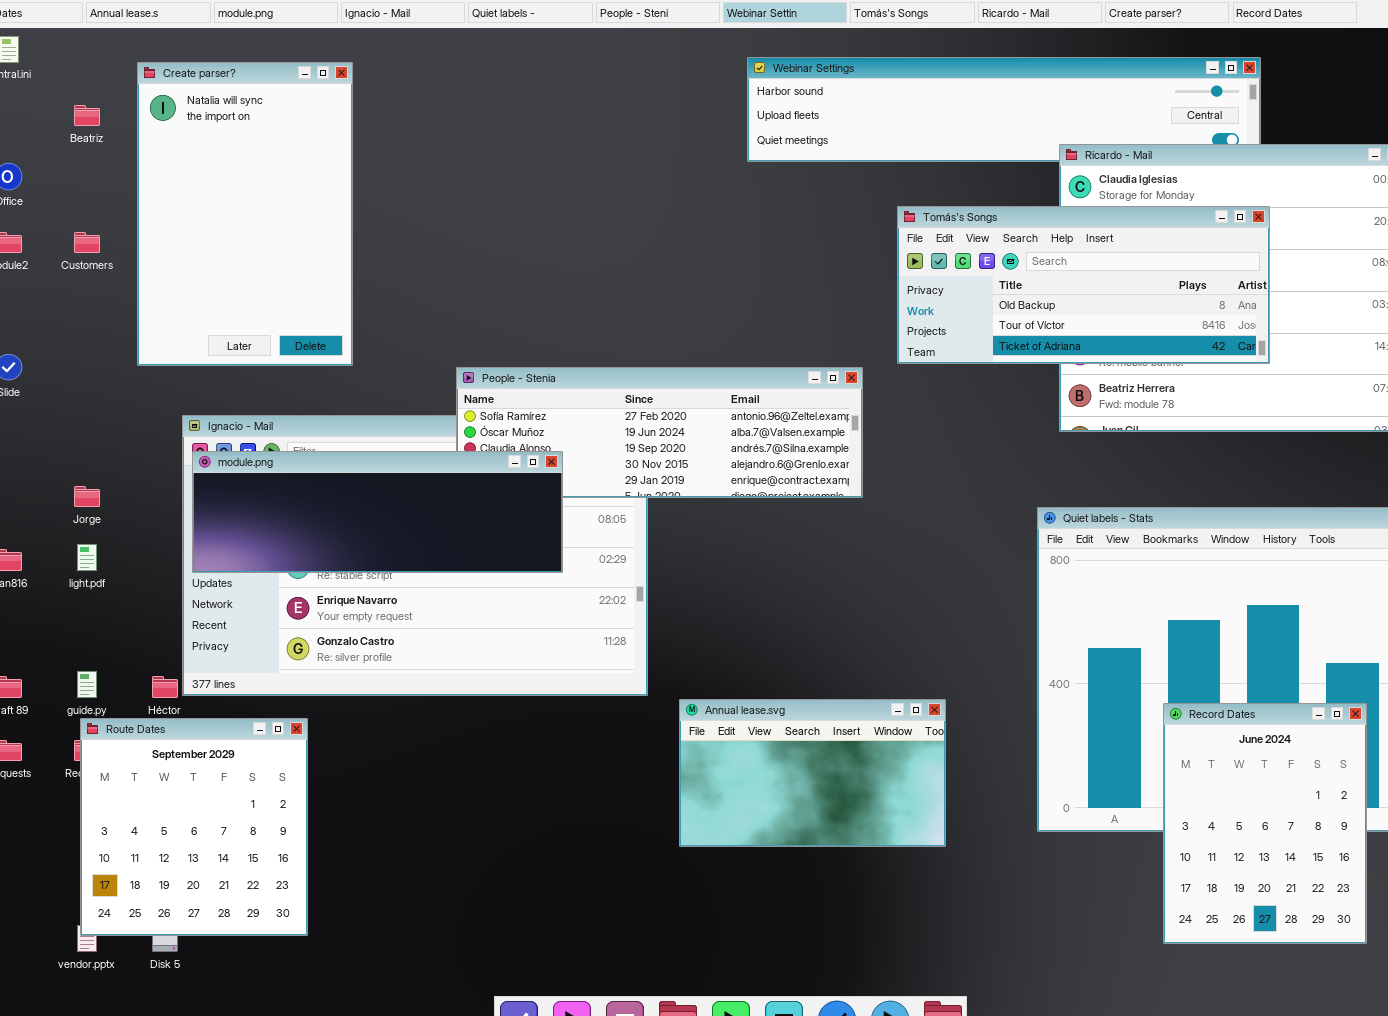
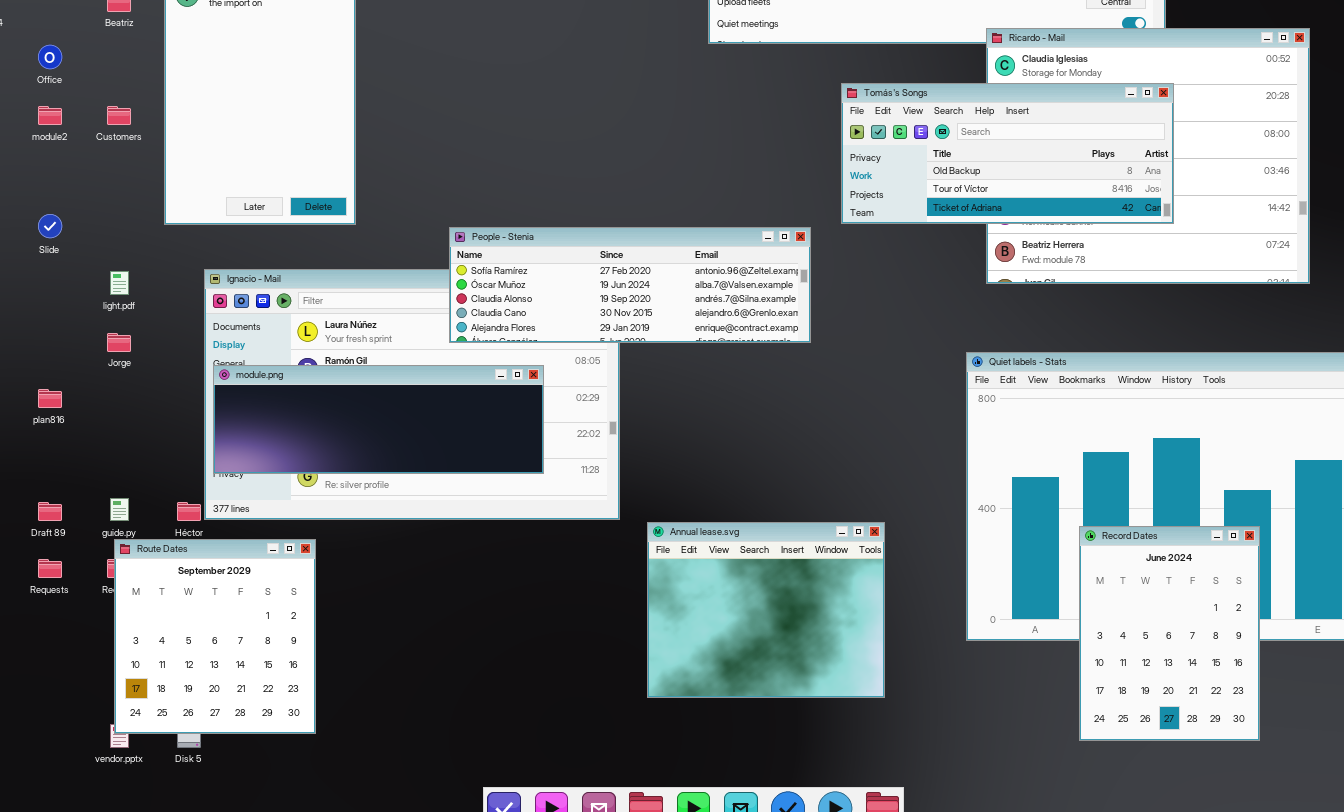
module.png: [192,451,563,573] -> [213,365,544,474], moved
light.pdf: [77,544,97,571] -> [110,271,129,295], moved
Annual lease.svg: [679,699,946,847] -> [647,522,885,698], resized

